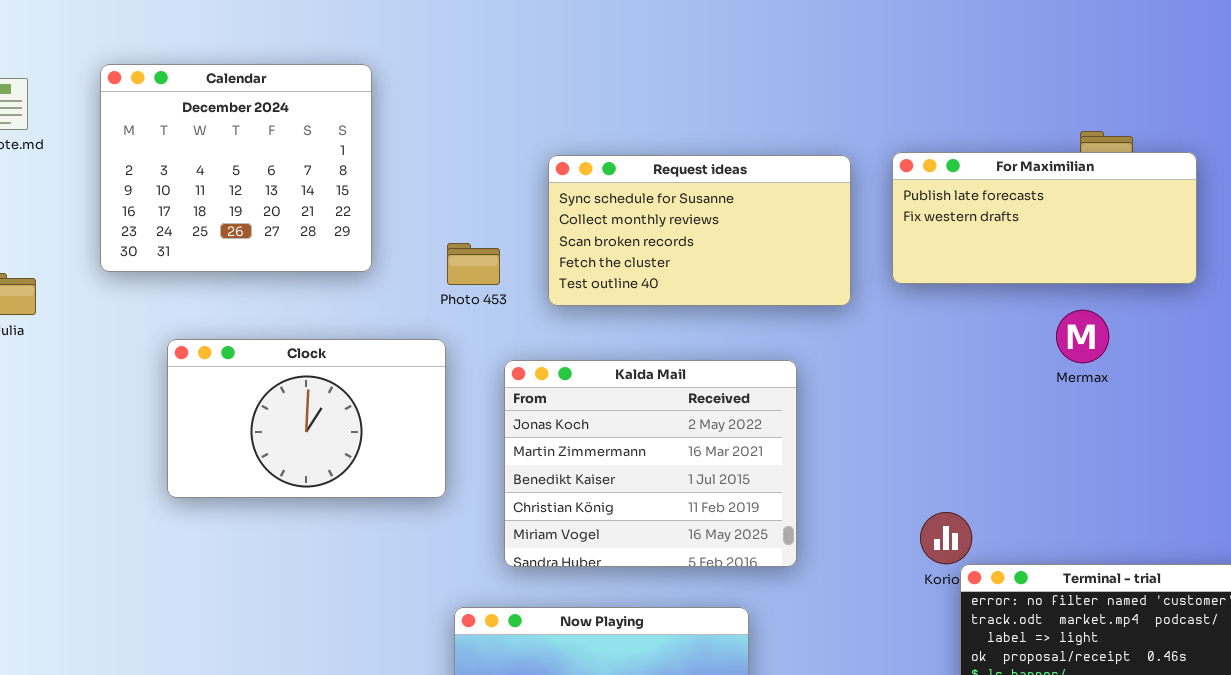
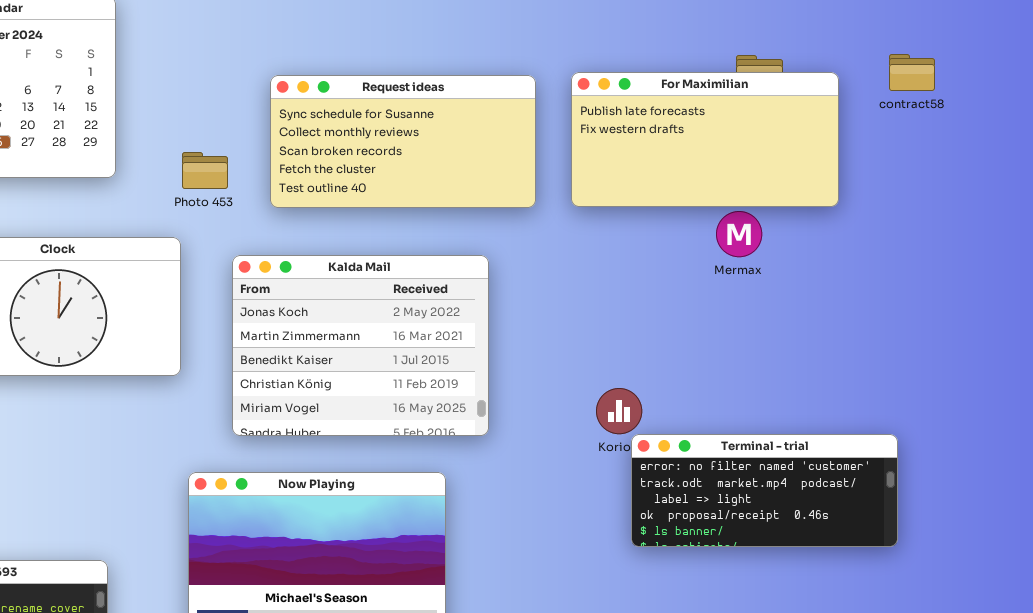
For Maximilian: [892,152,1197,284] -> [571,72,839,207], resized

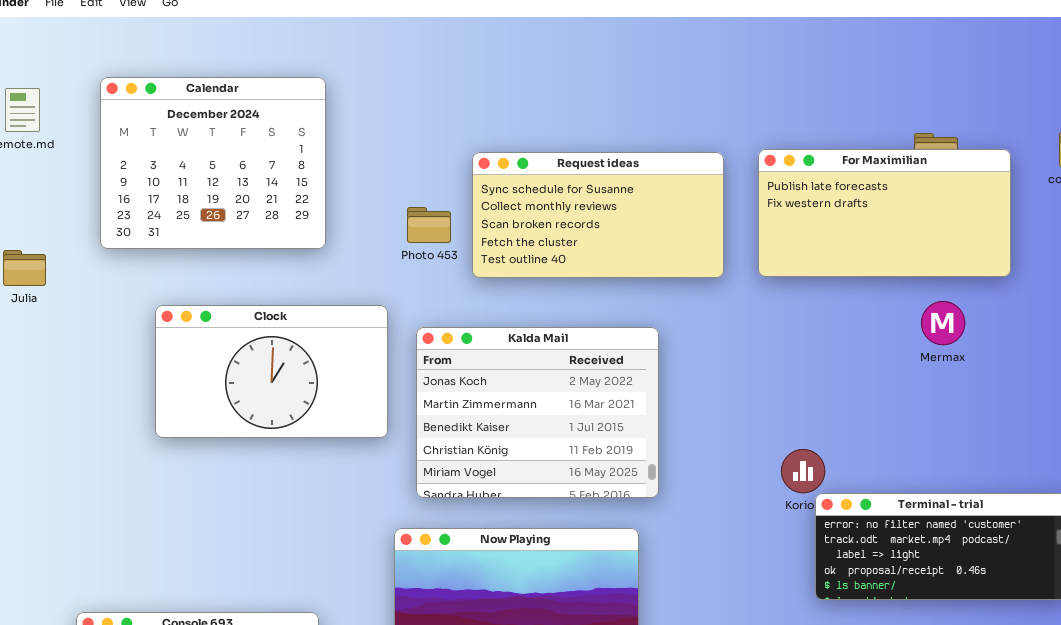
Photo 453: [182,152,228,189] -> [407,207,451,243], moved
Mermax: [716,211,762,257] -> [921,301,965,345], moved
Kalda Mail: [232,255,489,436] -> [416,327,659,498], moved

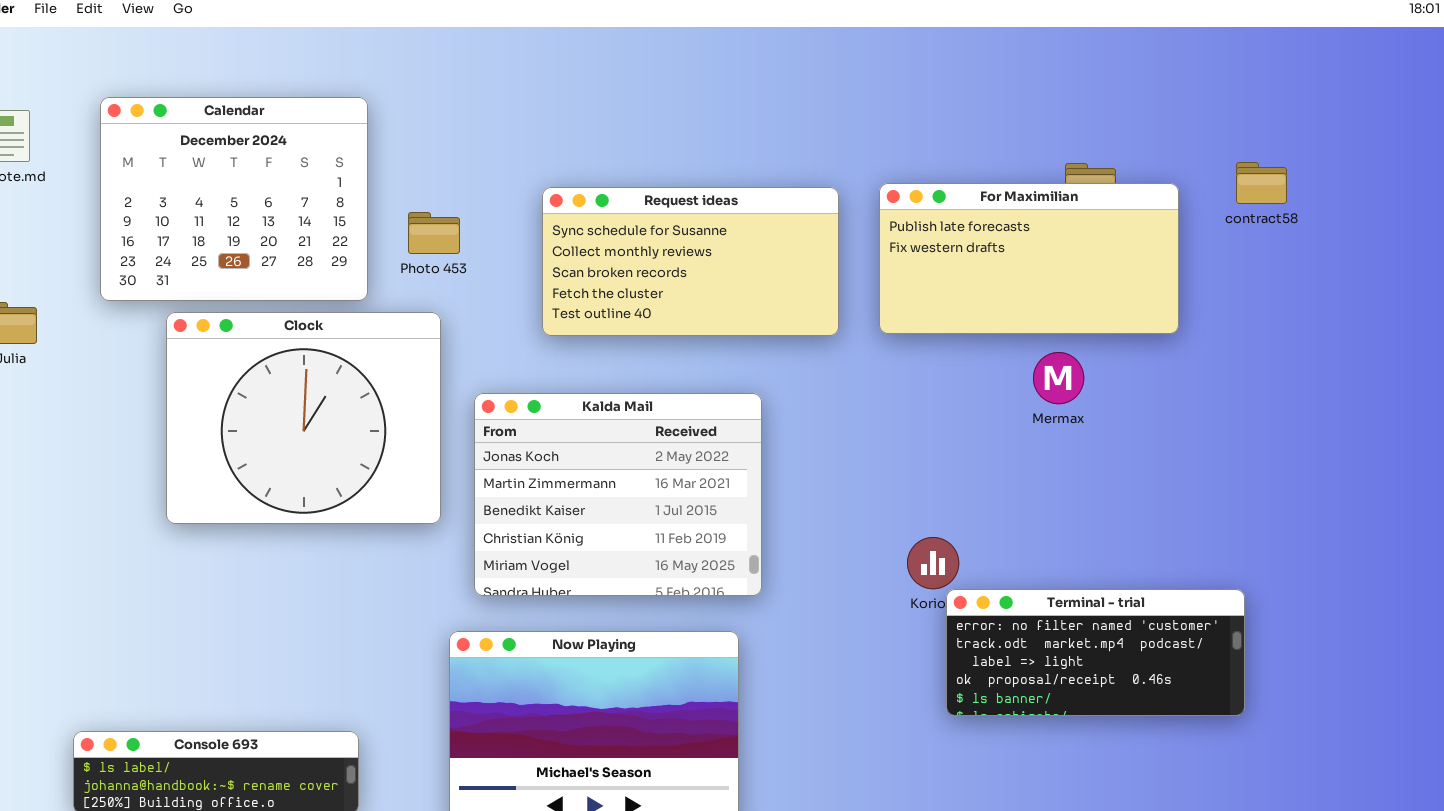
Photo 453: [407,207,451,243] -> [408,212,460,254], moved
Mermax: [921,301,965,345] -> [1033,352,1084,404], moved
Clock: [155,305,388,438] -> [166,312,441,524], resized

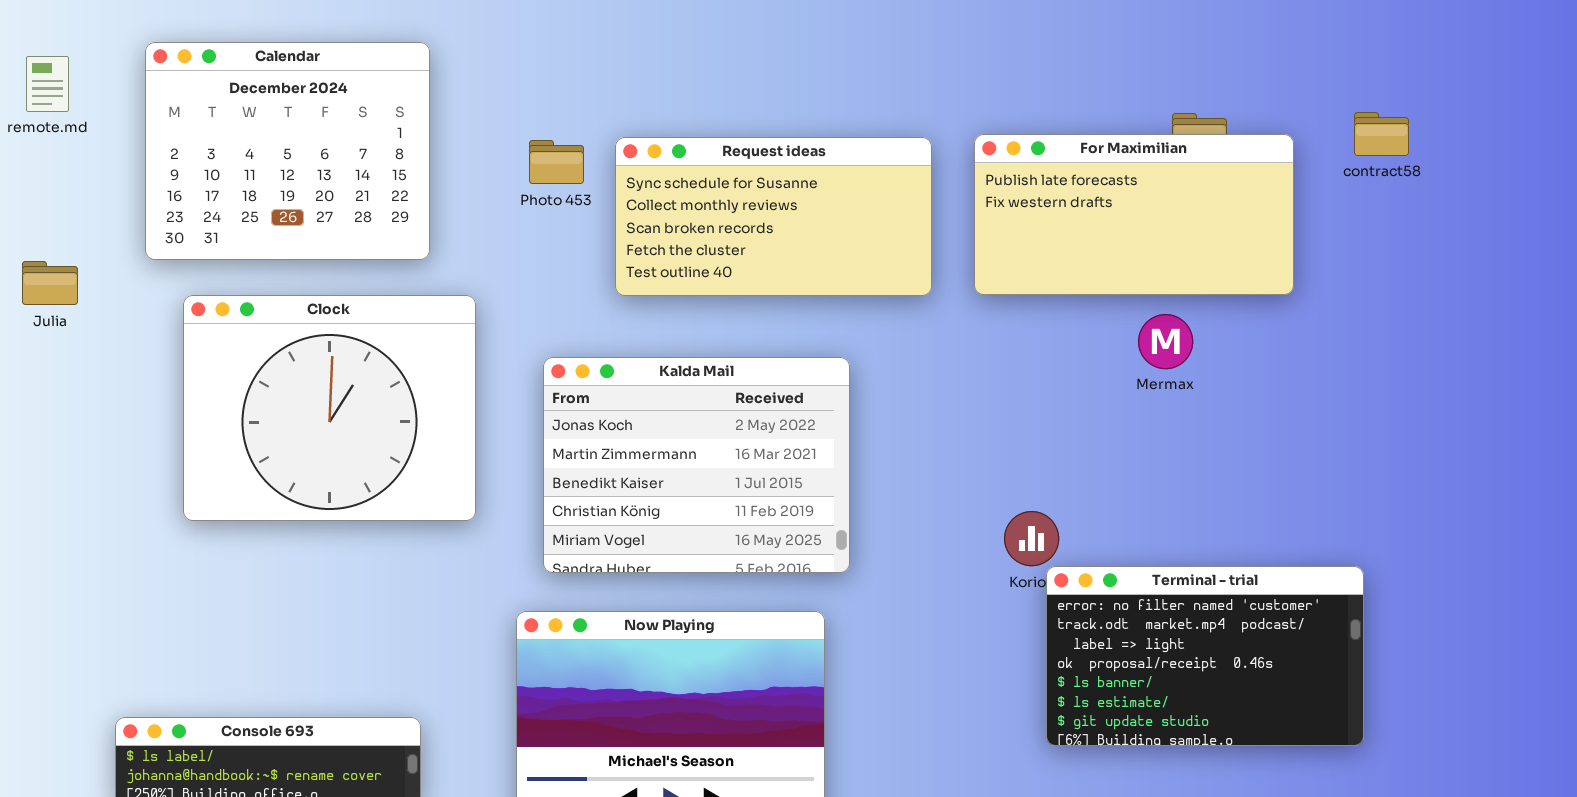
Photo 453: [408,212,460,254] -> [529,140,584,184], moved
Clock: [166,312,441,524] -> [183,295,476,521], moved
Terminal - trial: [946,589,1245,716] -> [1046,566,1364,746], resized

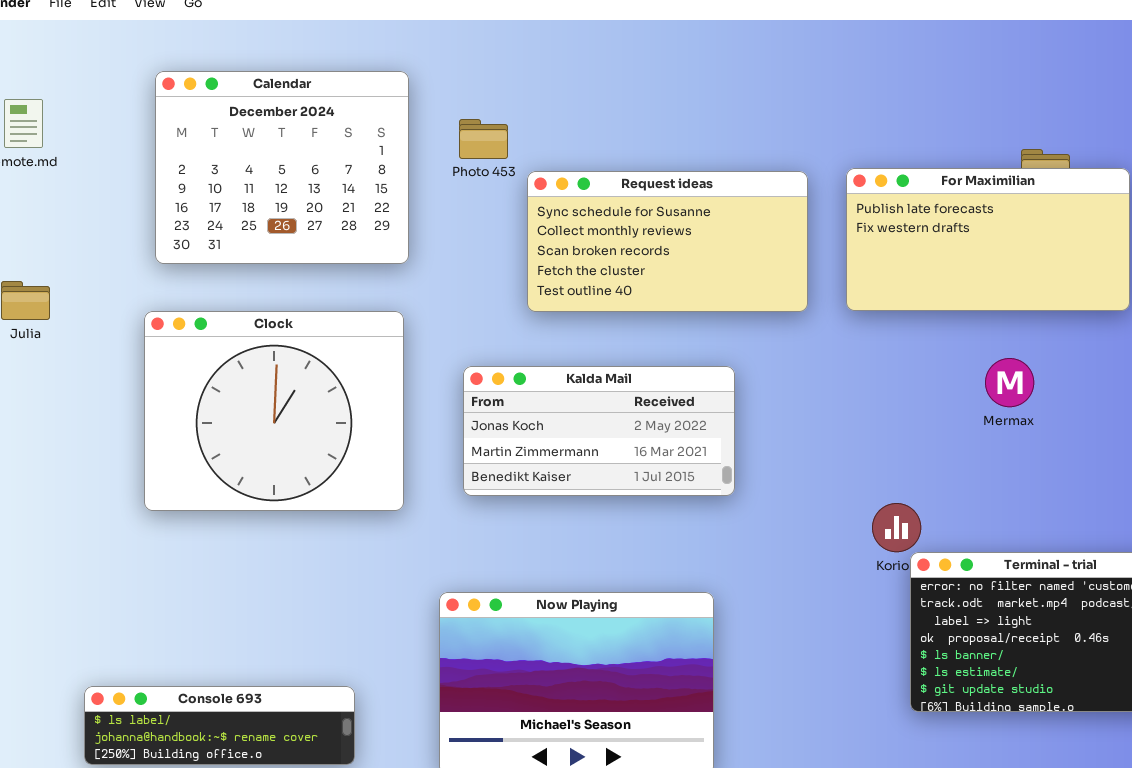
Calendar: [145,42,430,260] -> [155,71,409,264], moved
Photo 453: [529,140,584,184] -> [459,119,508,159], moved
Mermax: [1138,314,1193,369] -> [985,358,1034,407], moved
Kalda Mail: [543,357,850,573] -> [463,366,735,496], resized

